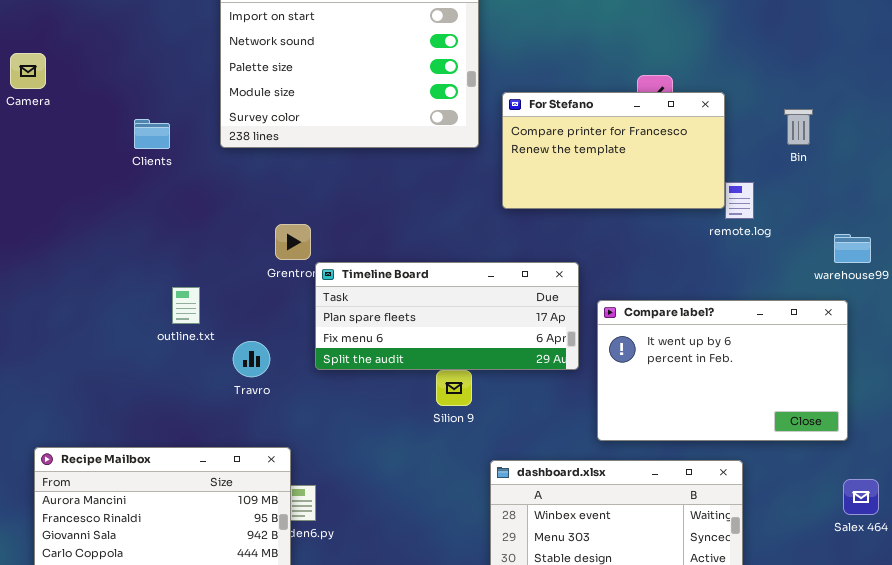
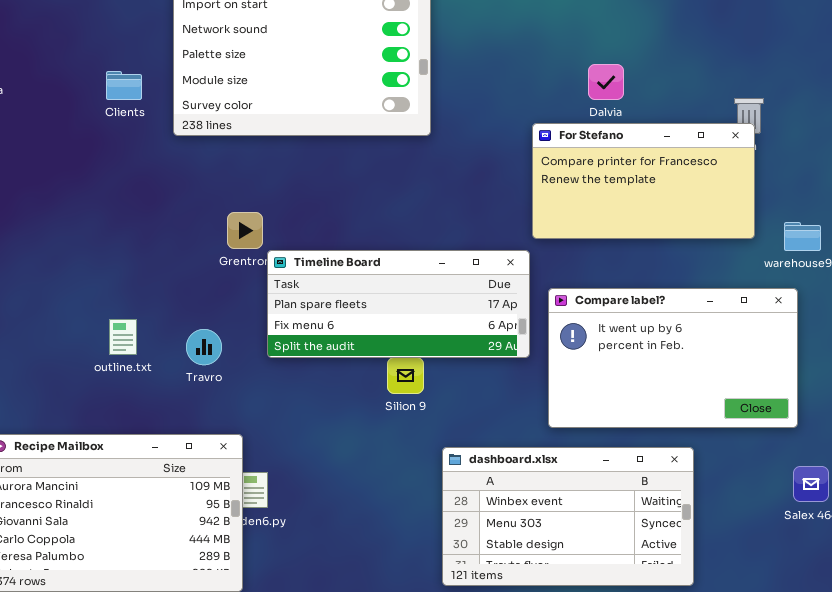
For Stefano: [502,92,725,209] -> [532,123,755,239], moved
Clients: [134,119,170,149] -> [106,71,142,100], moved
outline.txt: [172,287,200,324] -> [109,319,137,355], moved

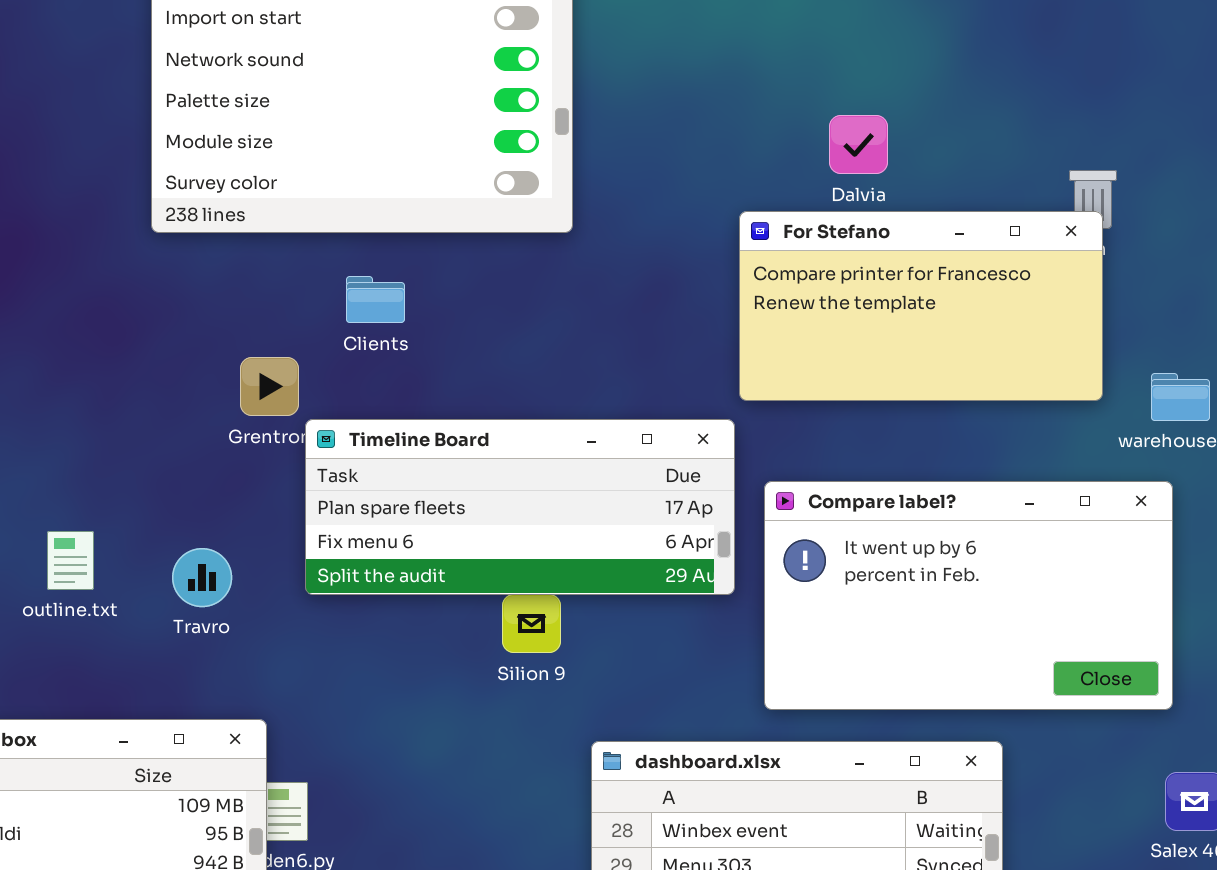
Clients: [106,71,142,100] -> [346,276,405,323], moved

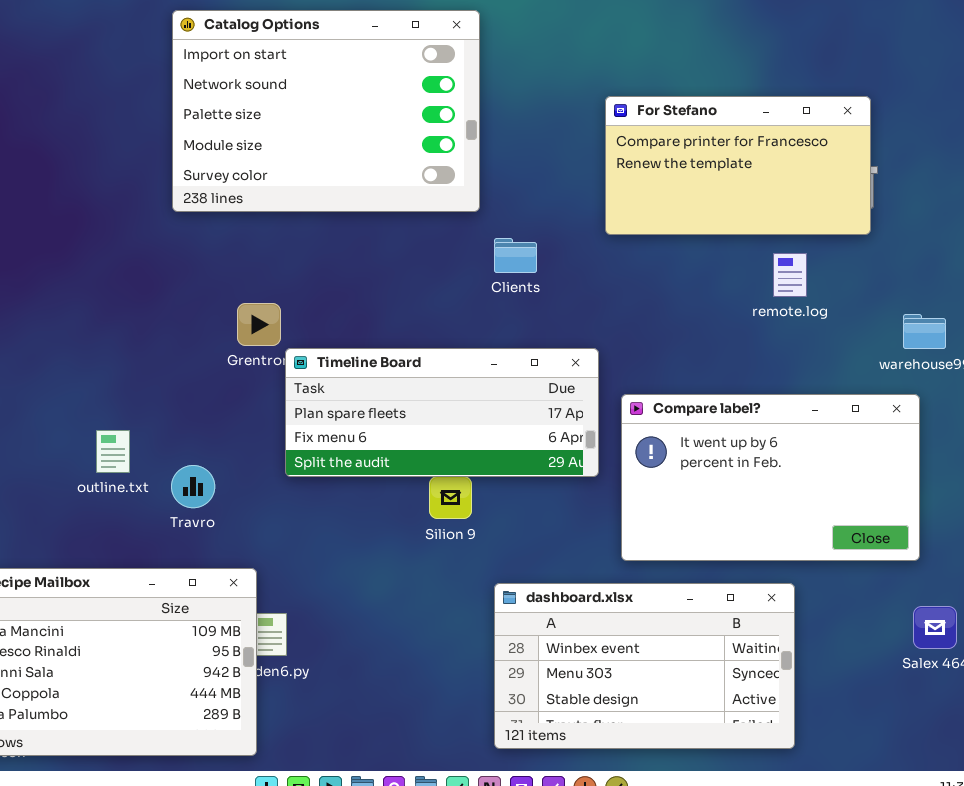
For Stefano: [739,211,1103,401] -> [605,96,871,235], moved
Clients: [346,276,405,323] -> [494,238,537,273], moved
Travro: [172,548,232,607] -> [171,465,215,508], moved

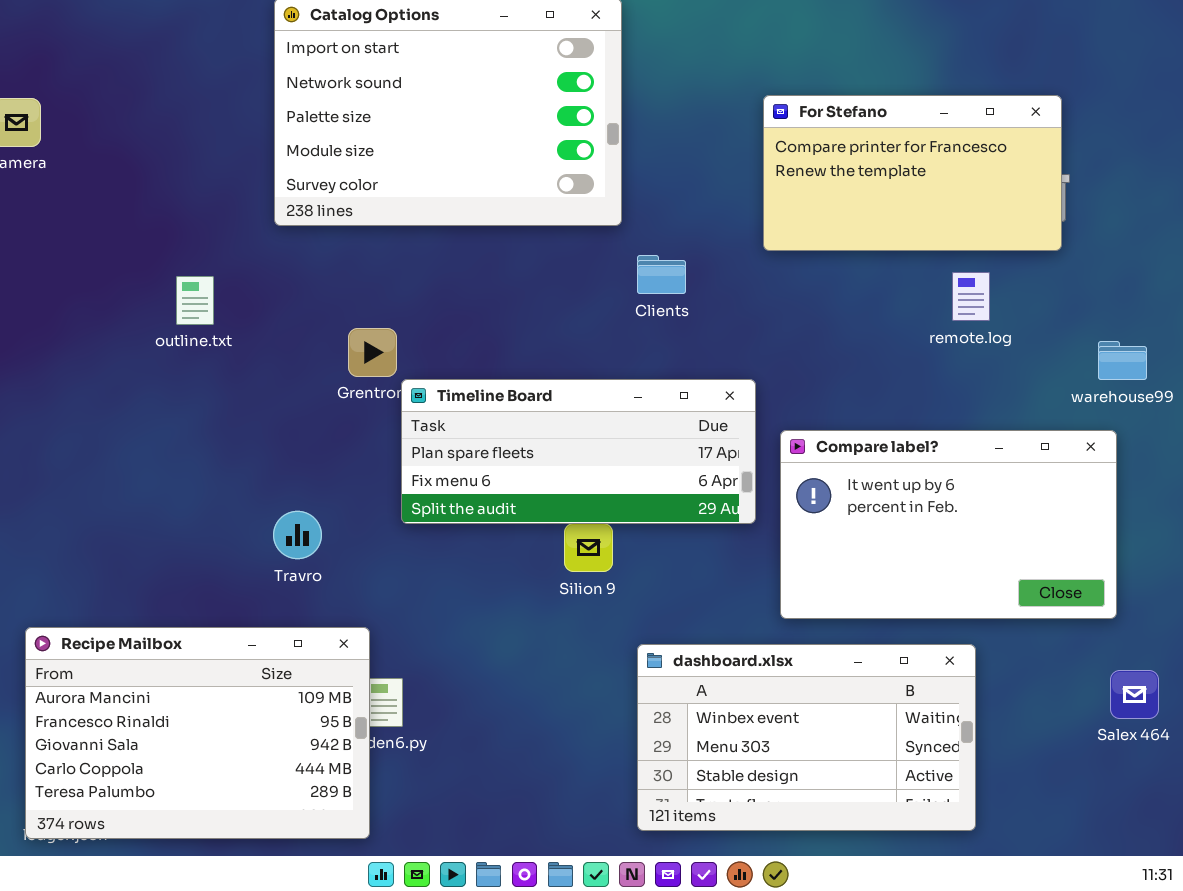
outline.txt: [96,430,130,473] -> [176,276,214,325], moved

